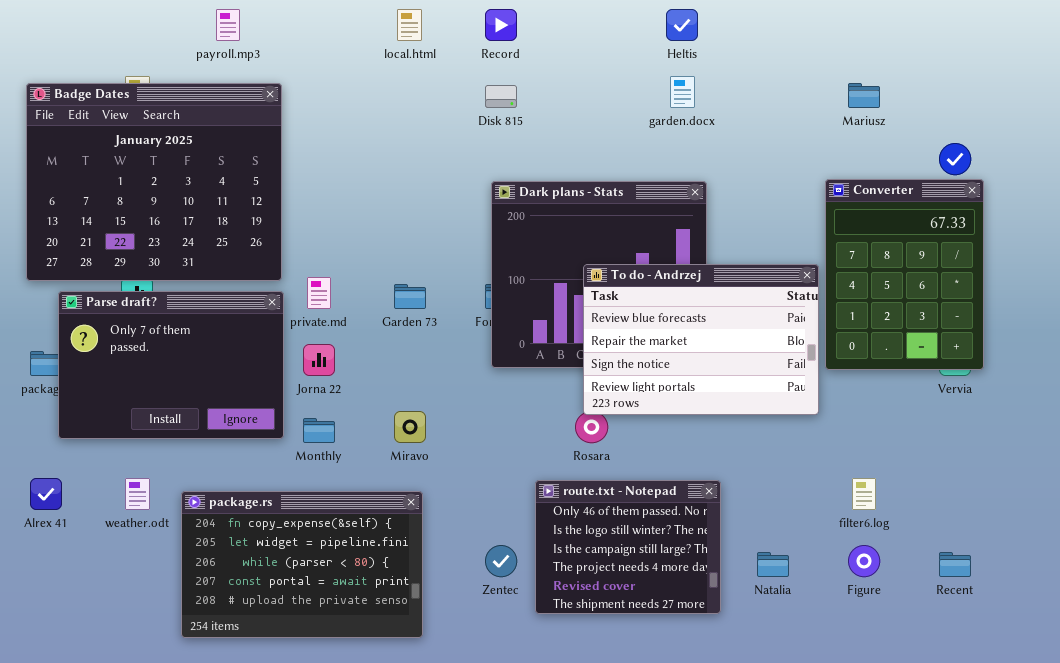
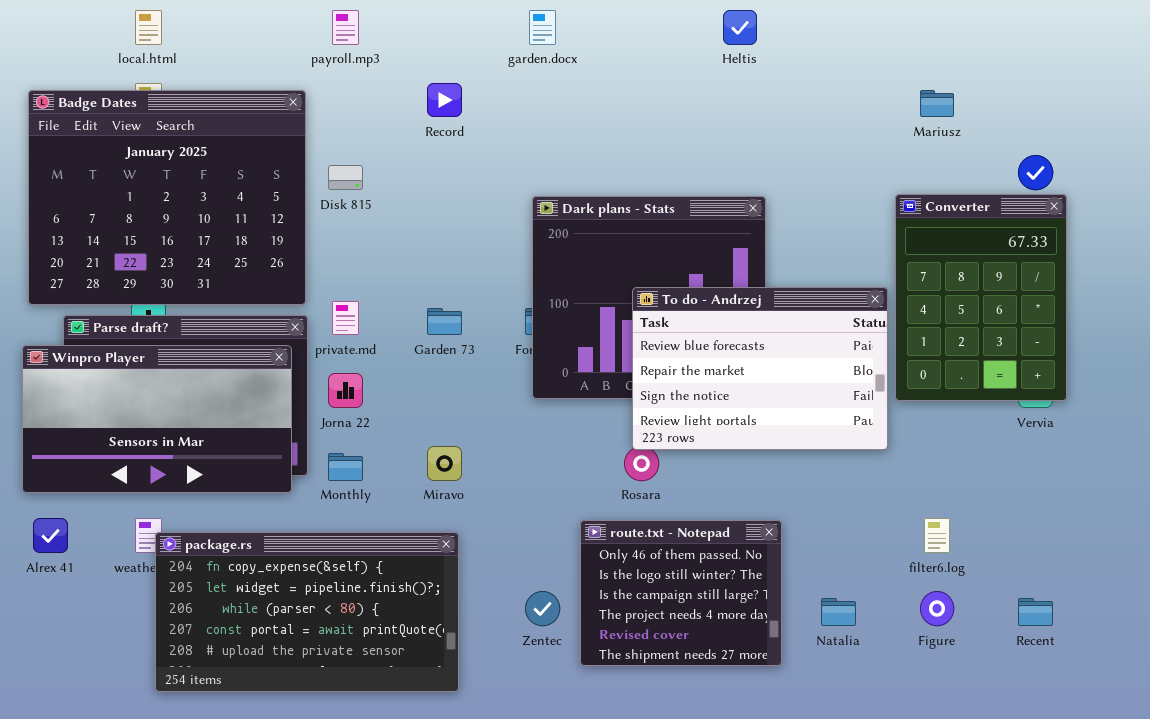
payroll.mp3: [216,9,240,41] -> [332,10,359,45], moved
local.html: [397,9,422,41] -> [135,10,162,45], moved
Record: [485,9,517,41] -> [427,83,462,117], moved
garden.docx: [670,76,695,108] -> [529,10,556,45], moved
Disk 815: [485,85,517,108] -> [328,165,363,190], moved
Winpro Player: none -> [22,345,292,493], opened
package.rs: [181,491,423,638] -> [155,532,459,692], resized

